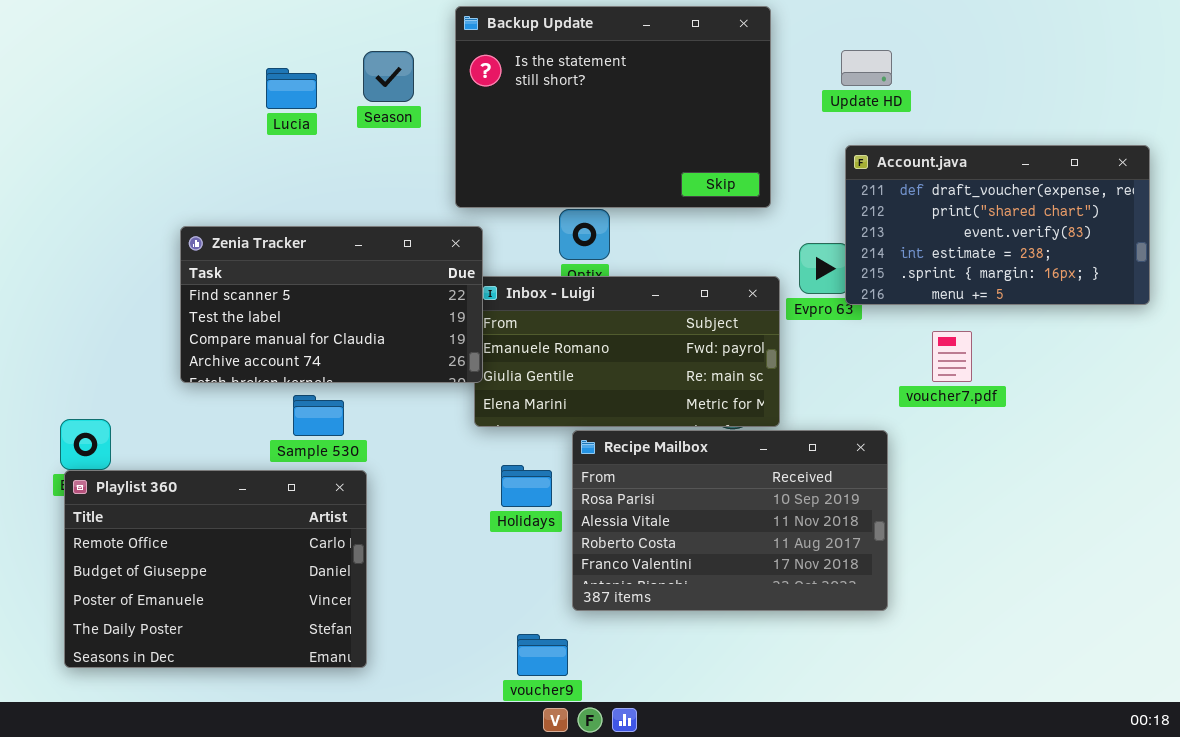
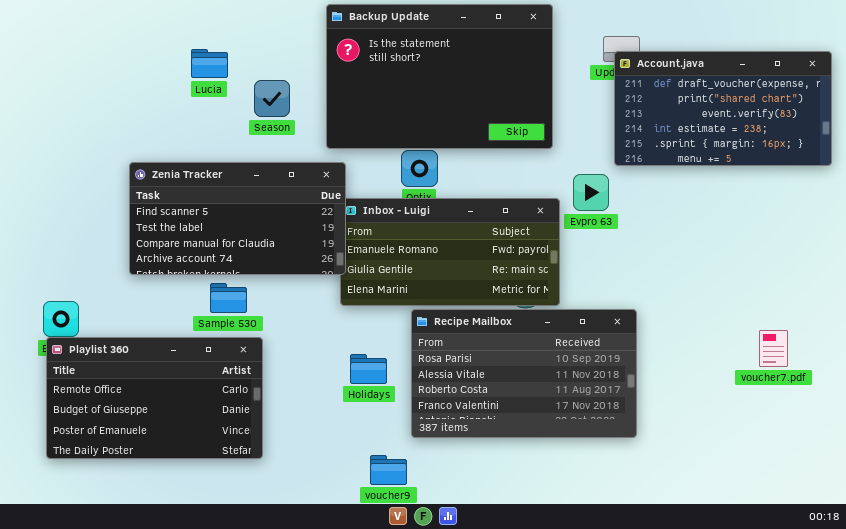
Season: [363,51,414,102] -> [254,80,290,117], moved
Account.java: [845,145,1150,305] -> [614,51,832,166], moved
voucher7.pdf: [932,331,972,382] -> [759,330,788,367], moved
Holidays: [501,465,552,507] -> [350,354,387,384], moved
Playlist 360: [64,470,367,668] -> [46,337,263,459], resized

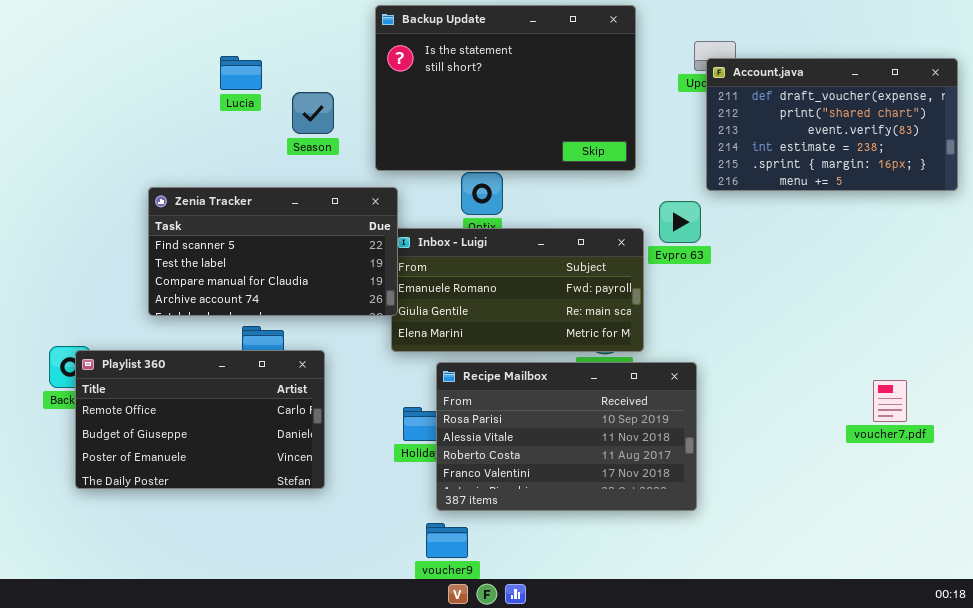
Recipe Mailbox: [411,309,637,438] -> [436,362,697,511], moved
Playlist 360: [46,337,263,459] -> [75,350,325,489], moved

